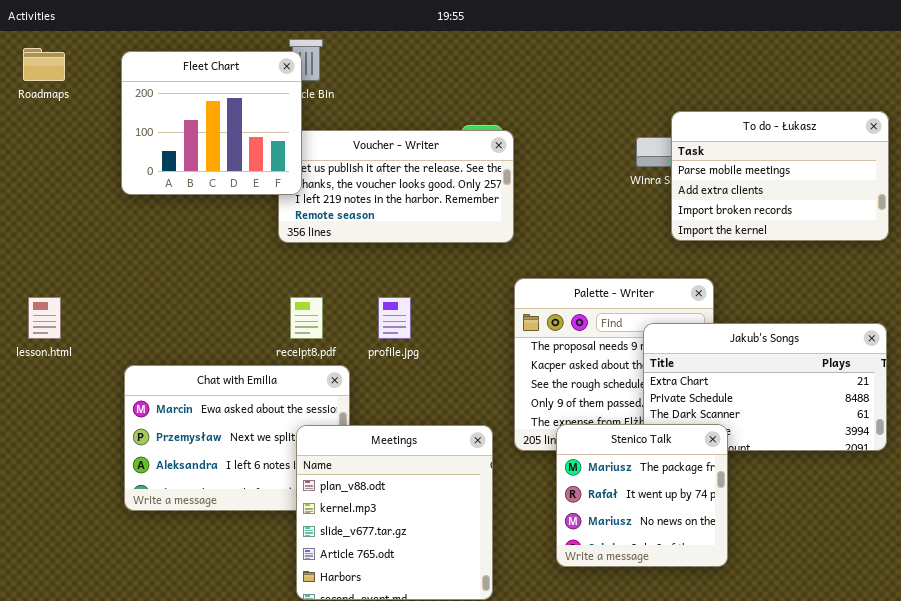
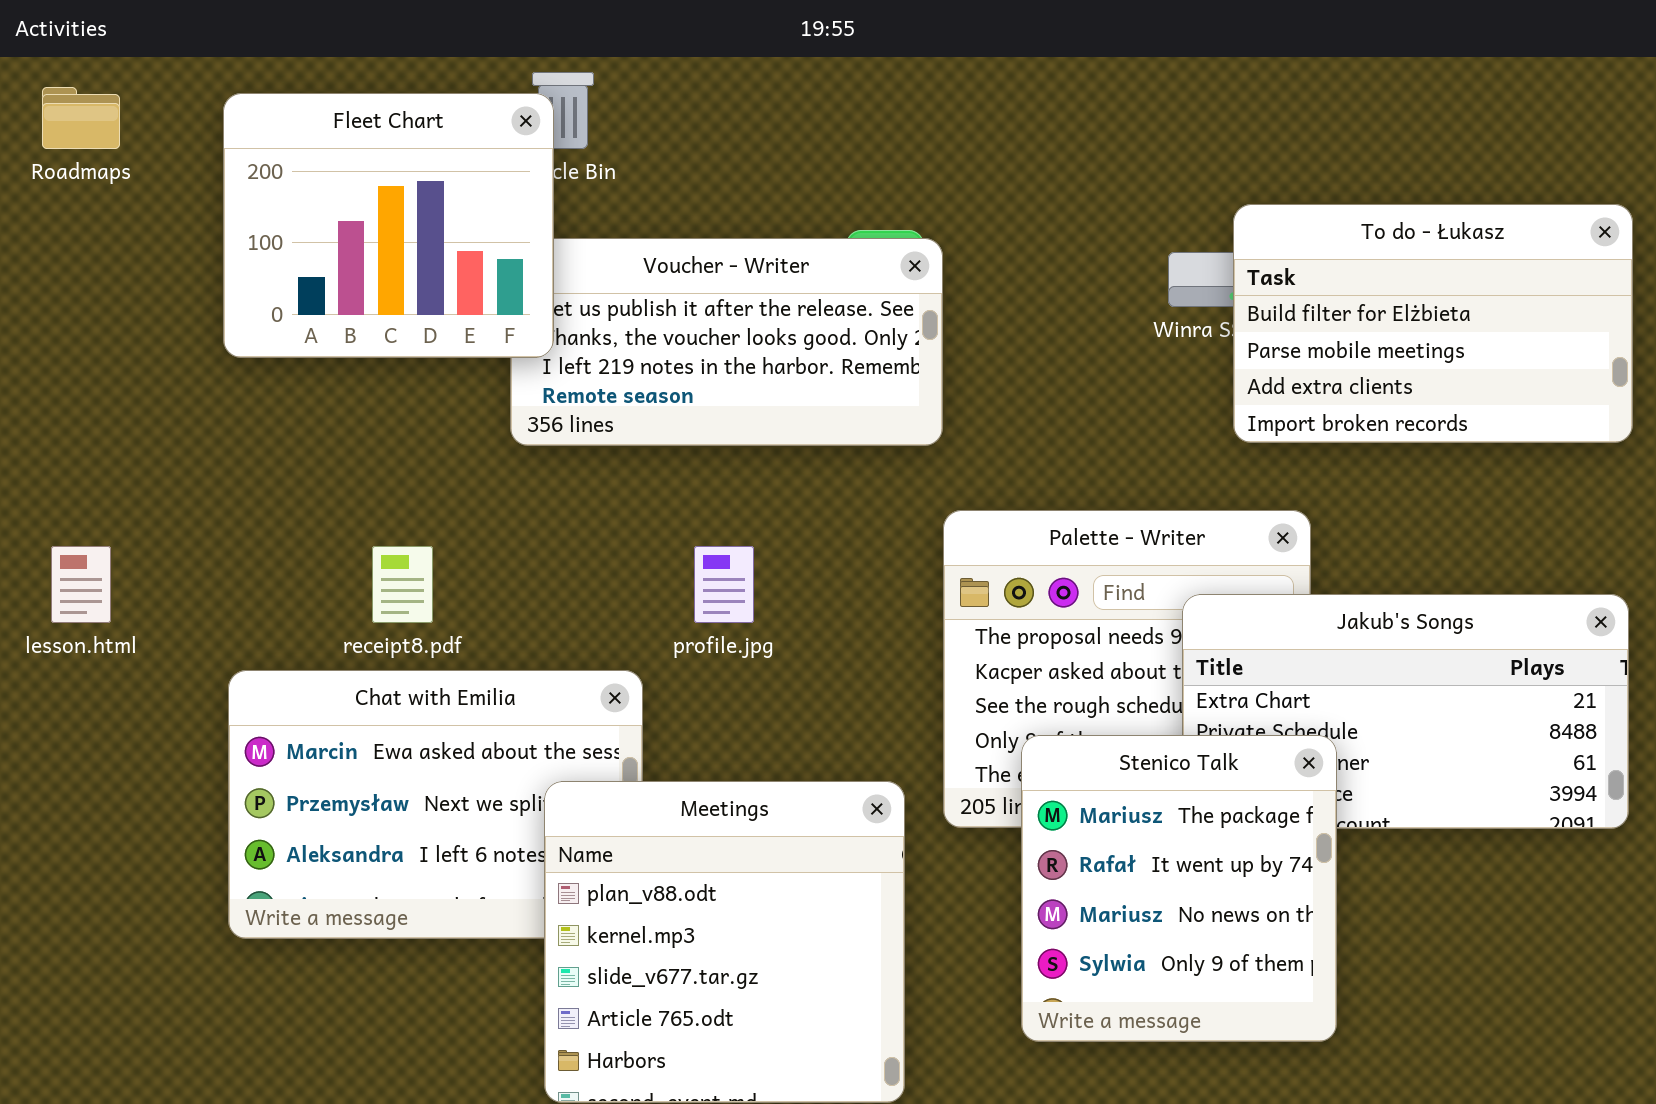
To do - Łukasz: [671,111,889,241] -> [1233,204,1633,443], scrolled up 1 row
receipt8.pdf: [290,297,323,339] -> [372,546,433,623], moved
Stenico Talk: [556,424,728,567] -> [1021,735,1337,1042], resized

